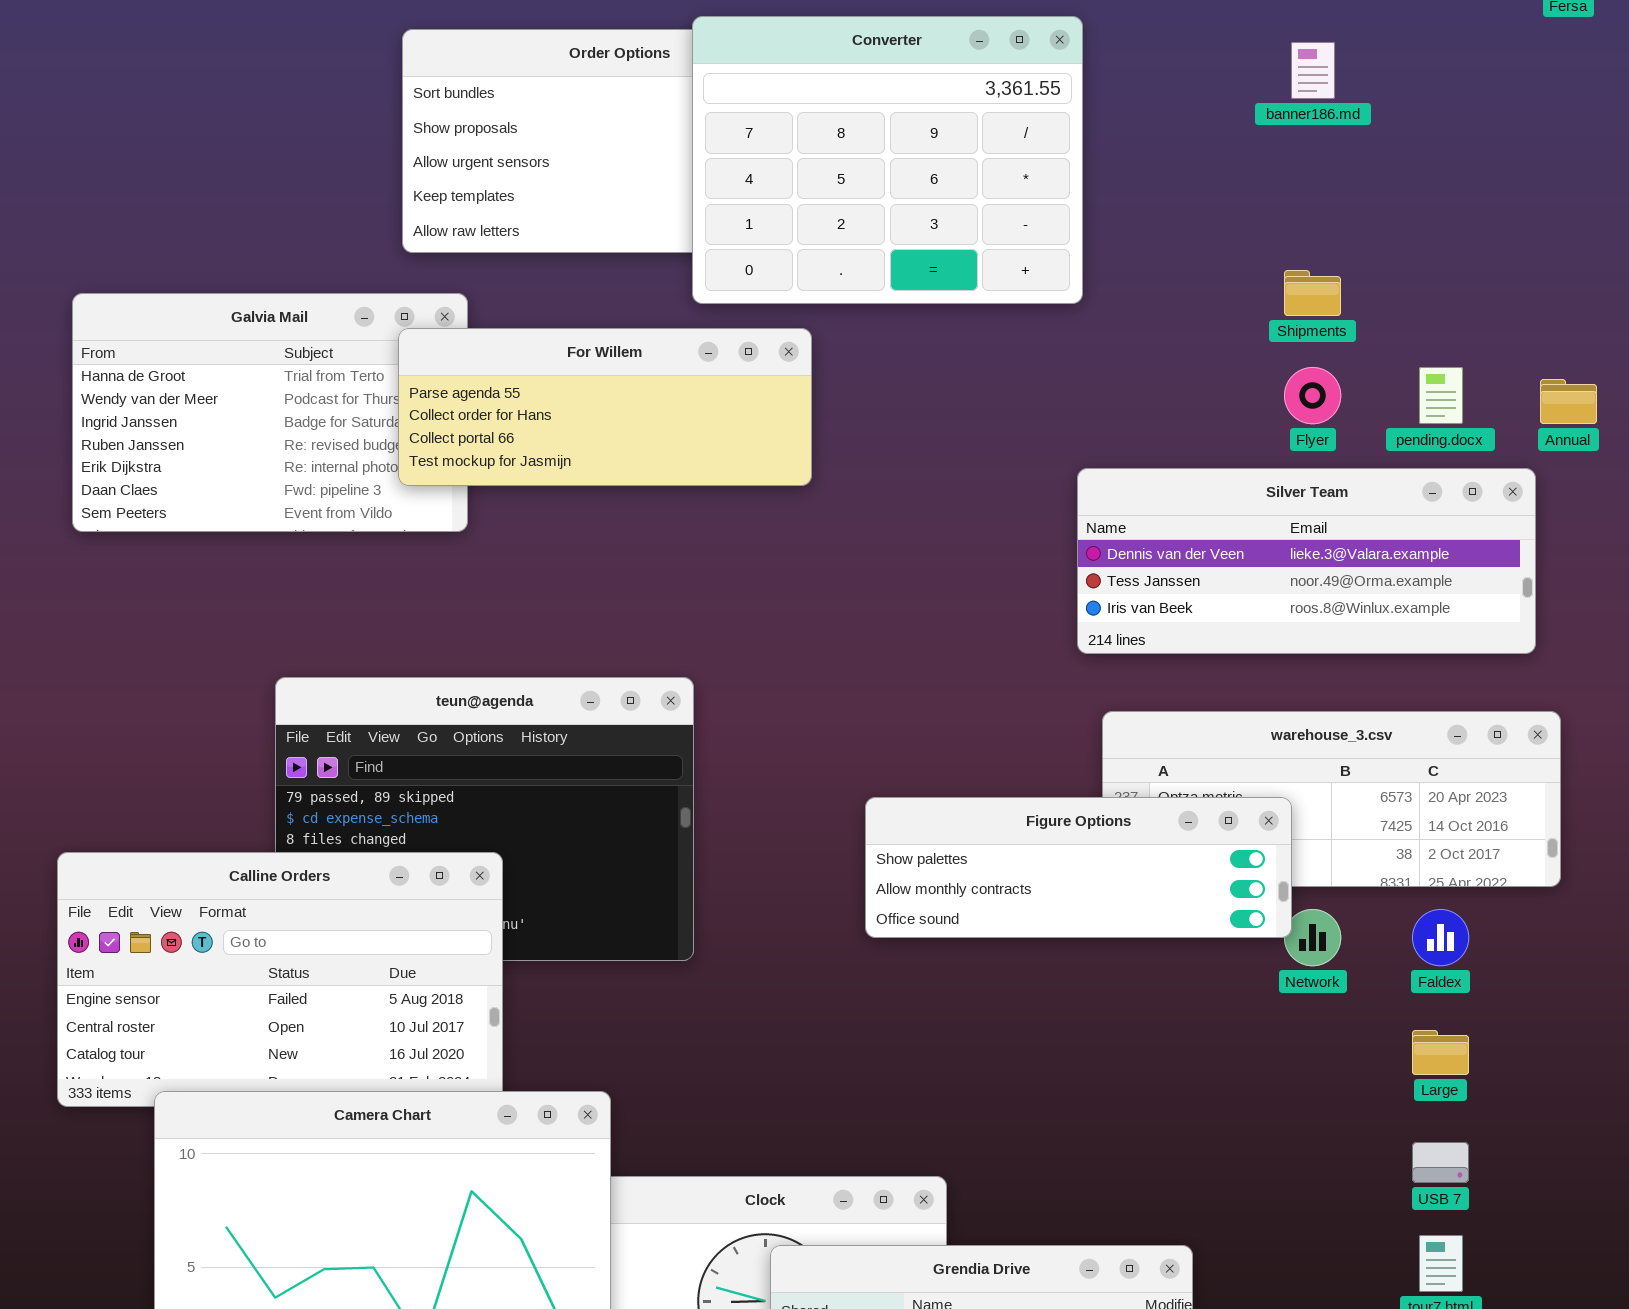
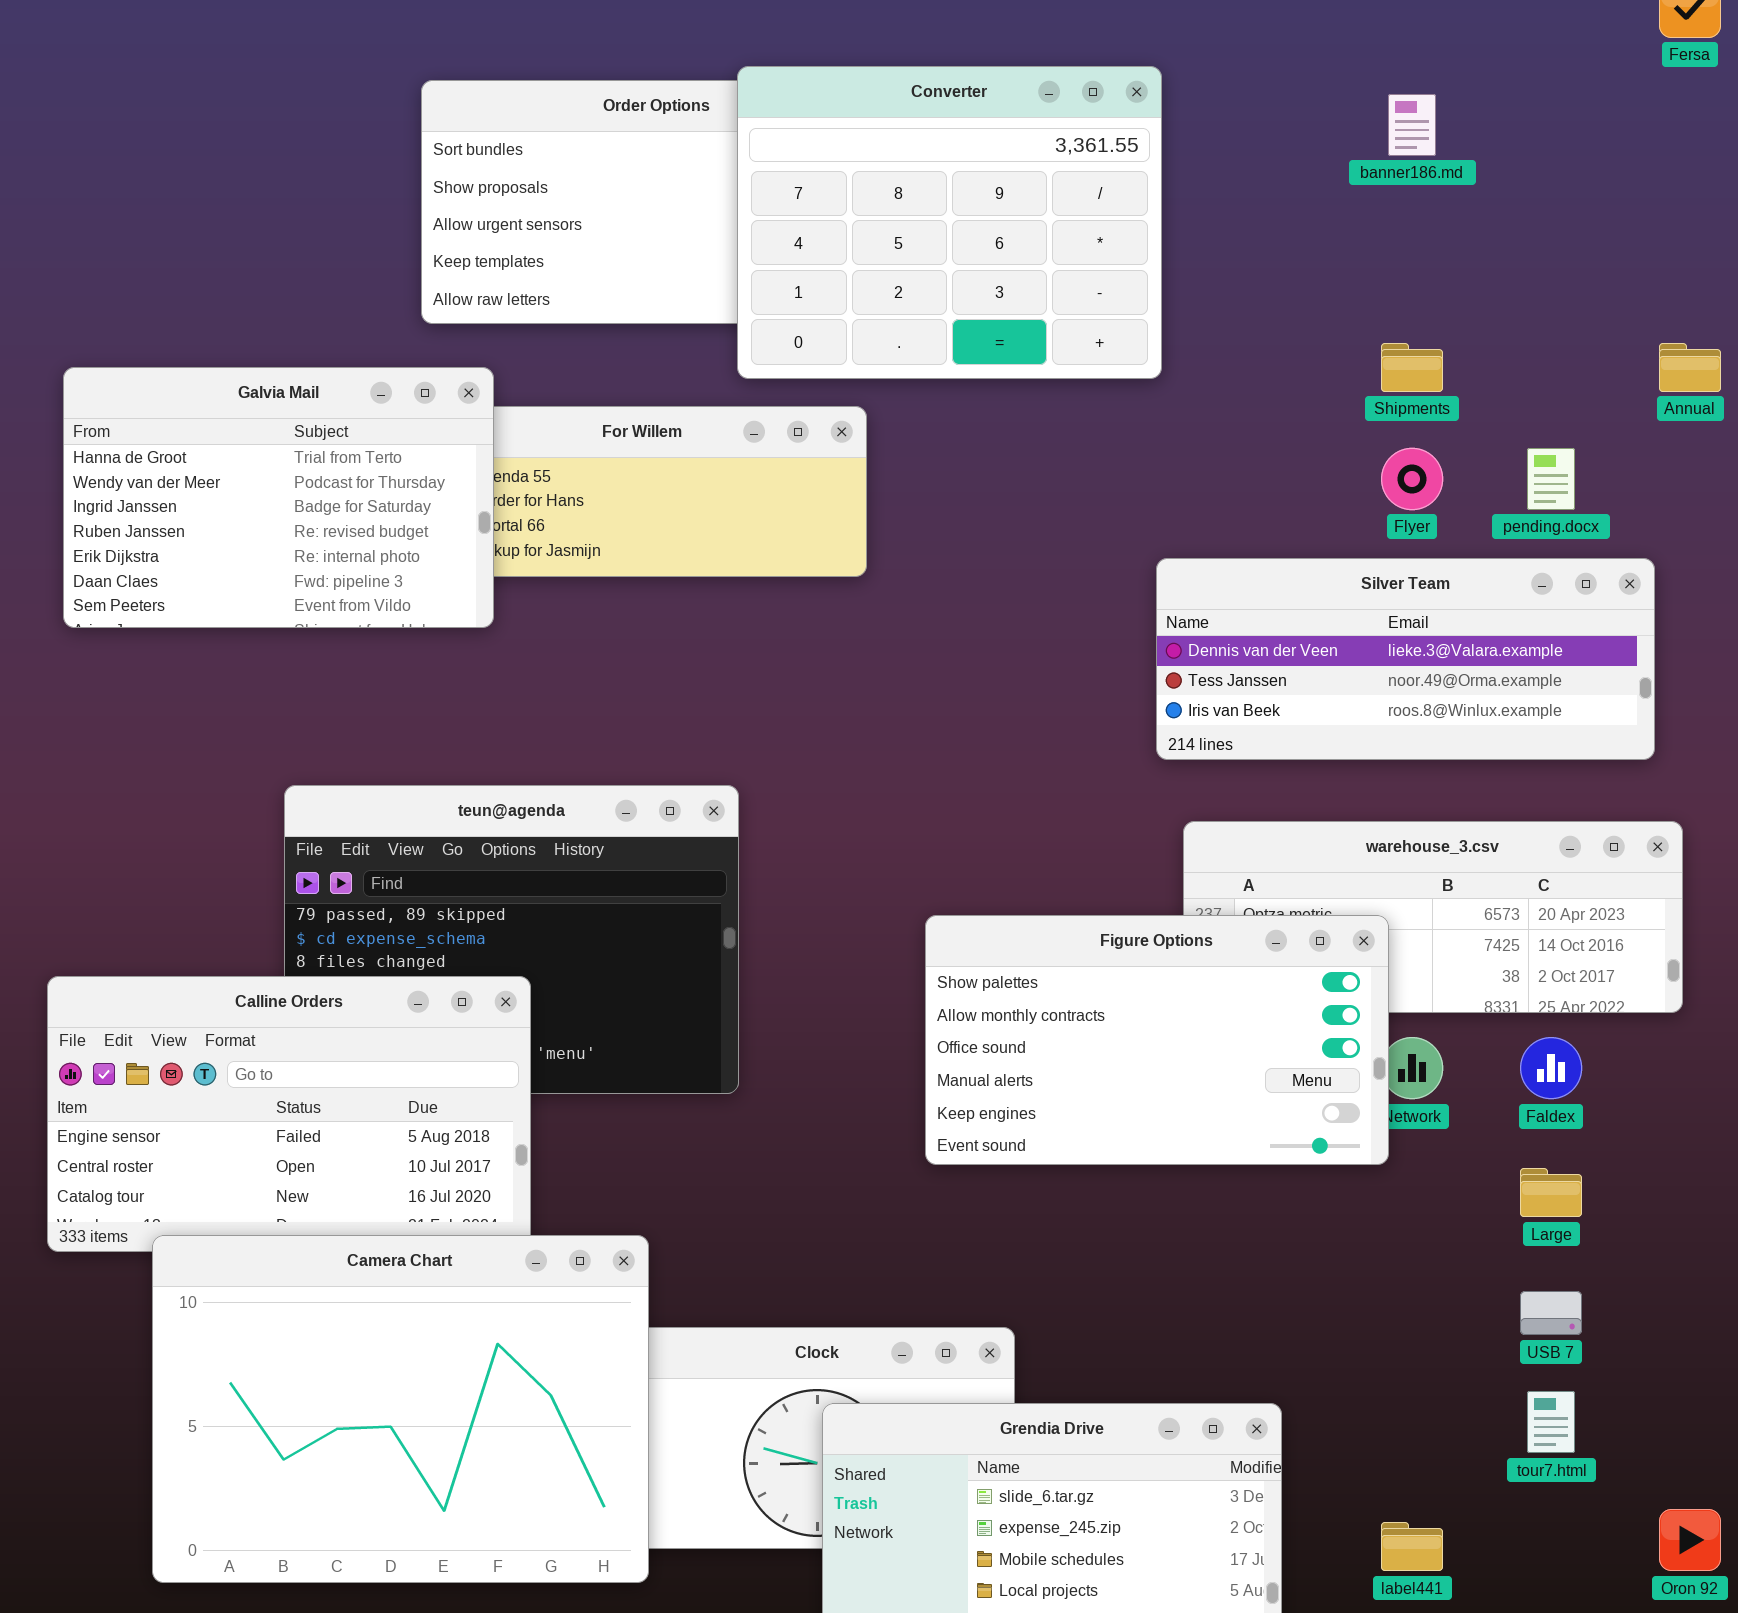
Galvia Mail: [72,293,468,532] -> [63,367,494,628], raised
Annual: [1540,379,1597,424] -> [1659,343,1721,392], moved
Figure Options: [865,797,1292,938] -> [925,915,1389,1165], resized

